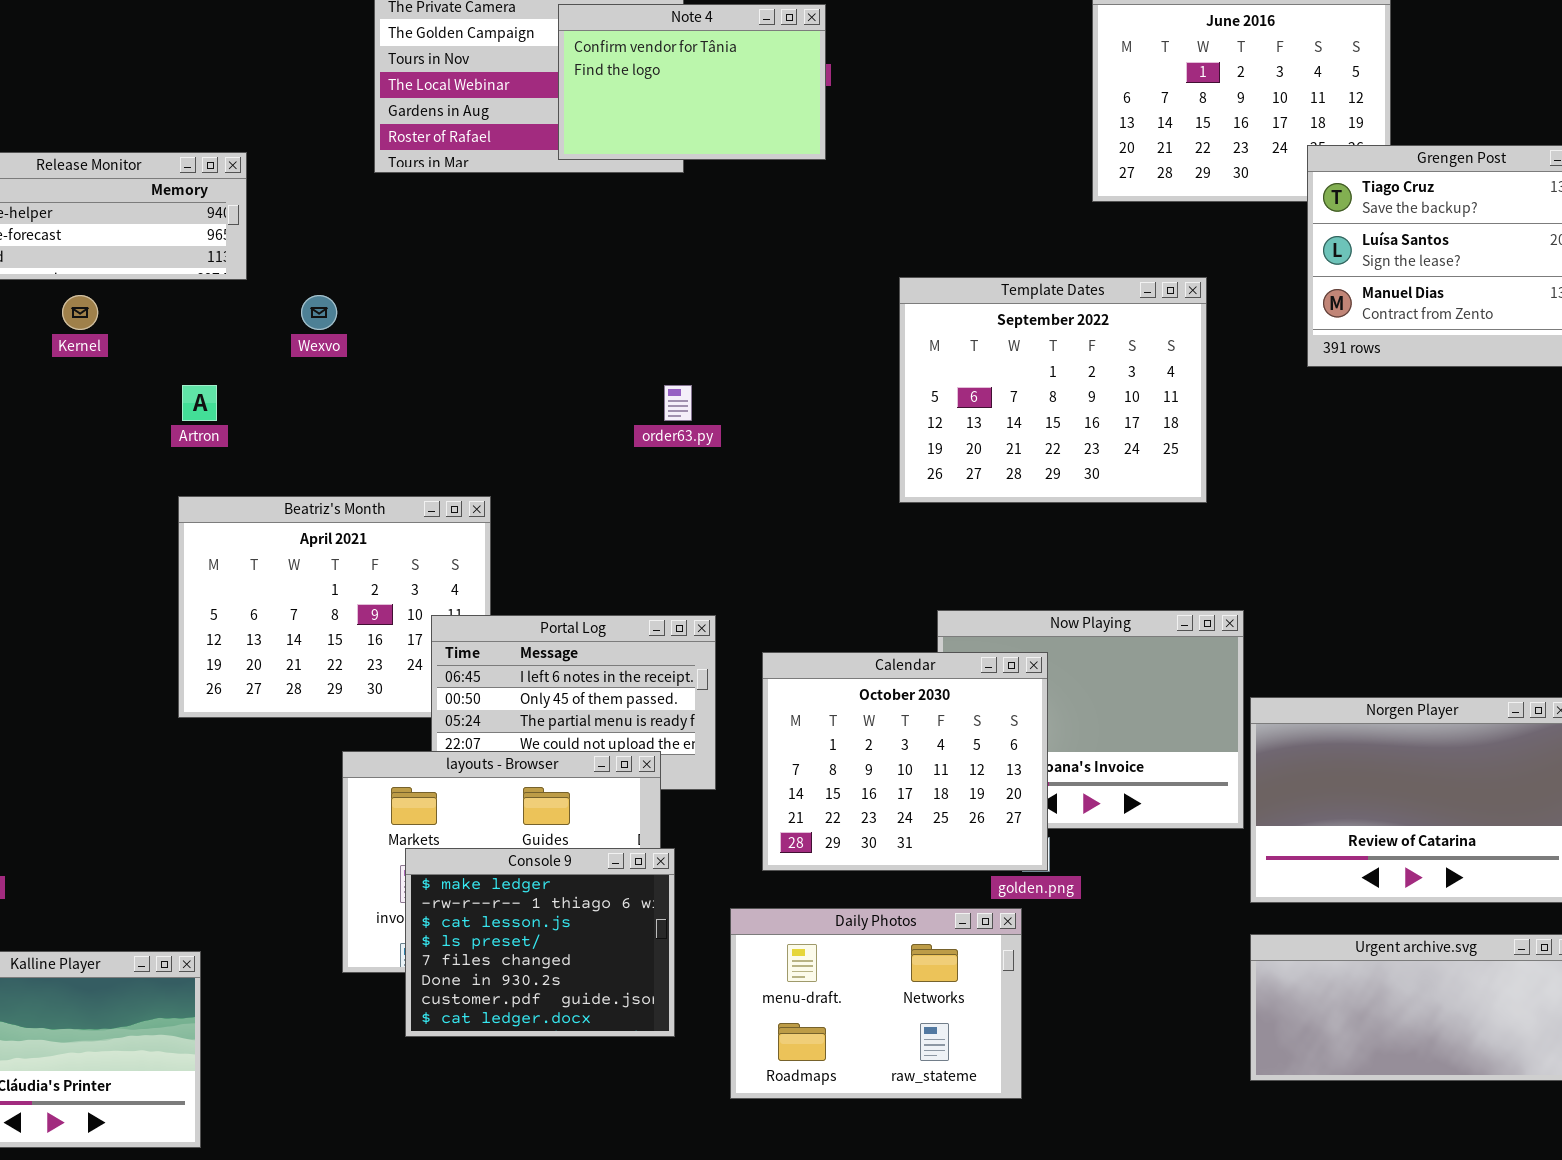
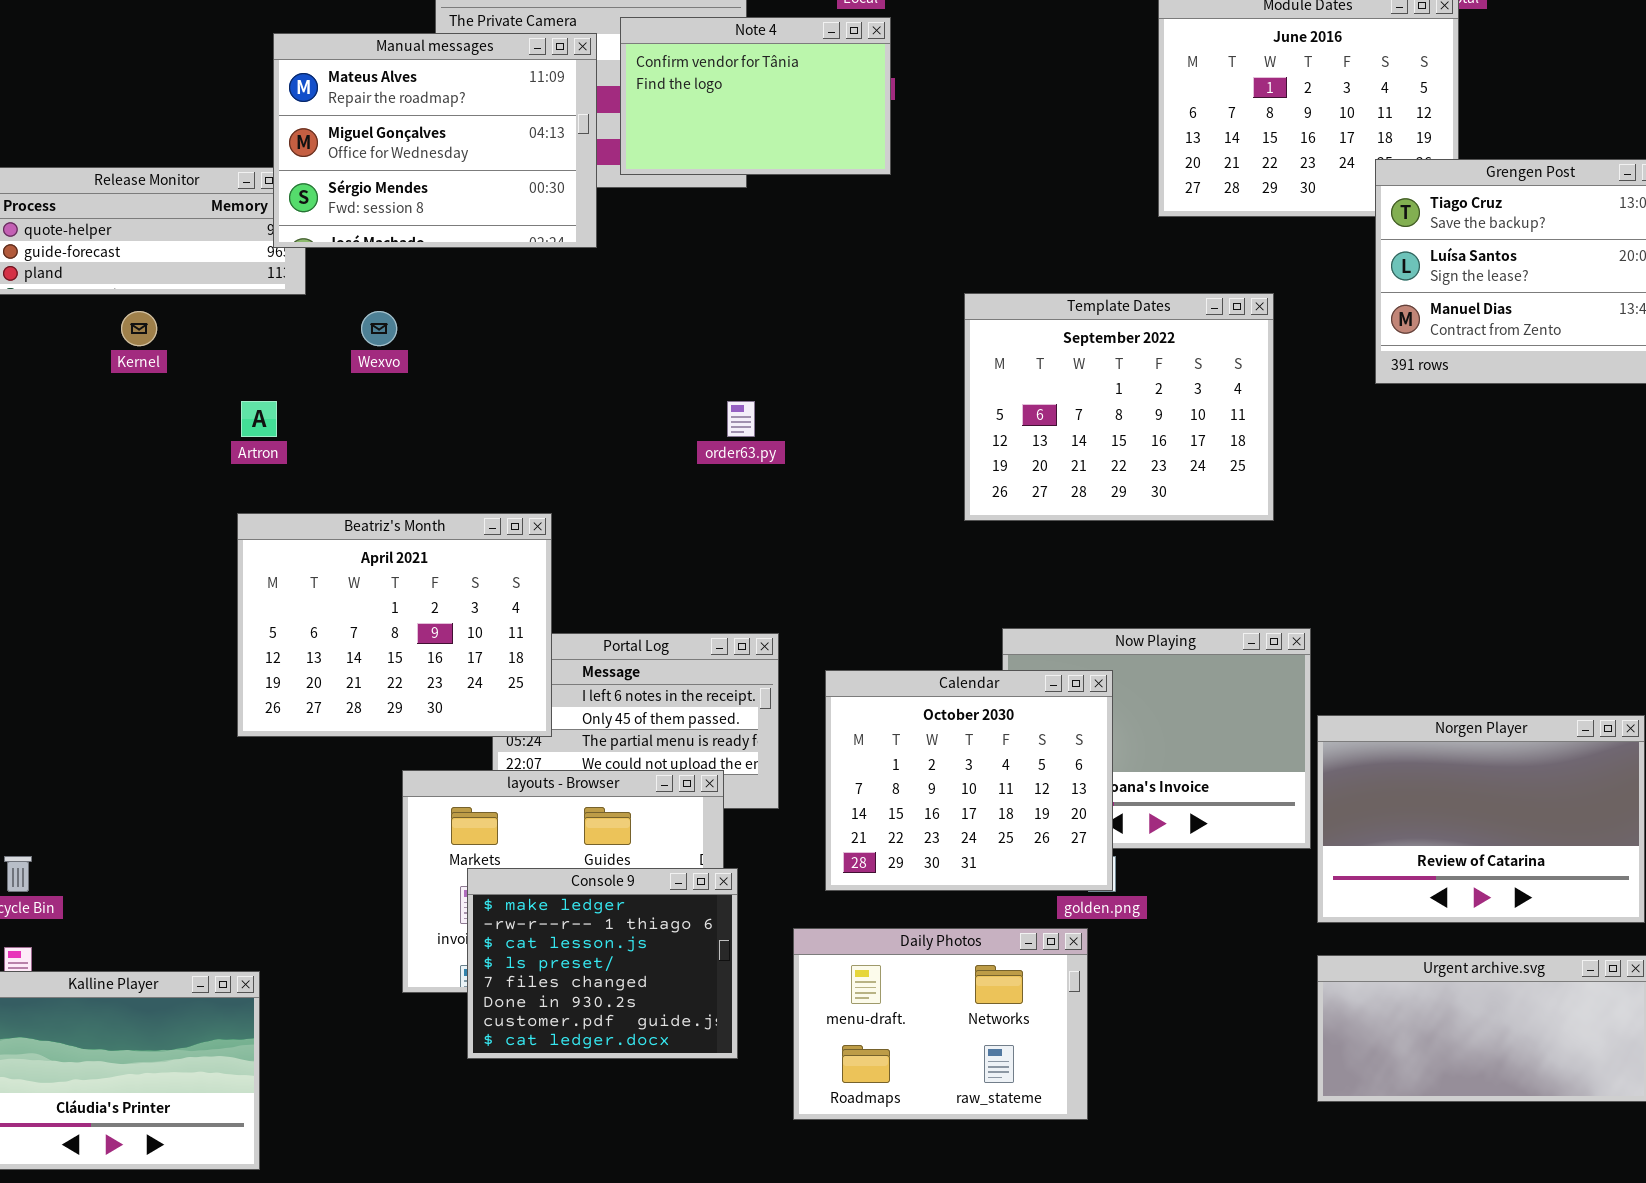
Manual messages: none -> [273,33,597,248], opened
Beatriz's Month: [178,496,491,718] -> [237,513,552,737], raised

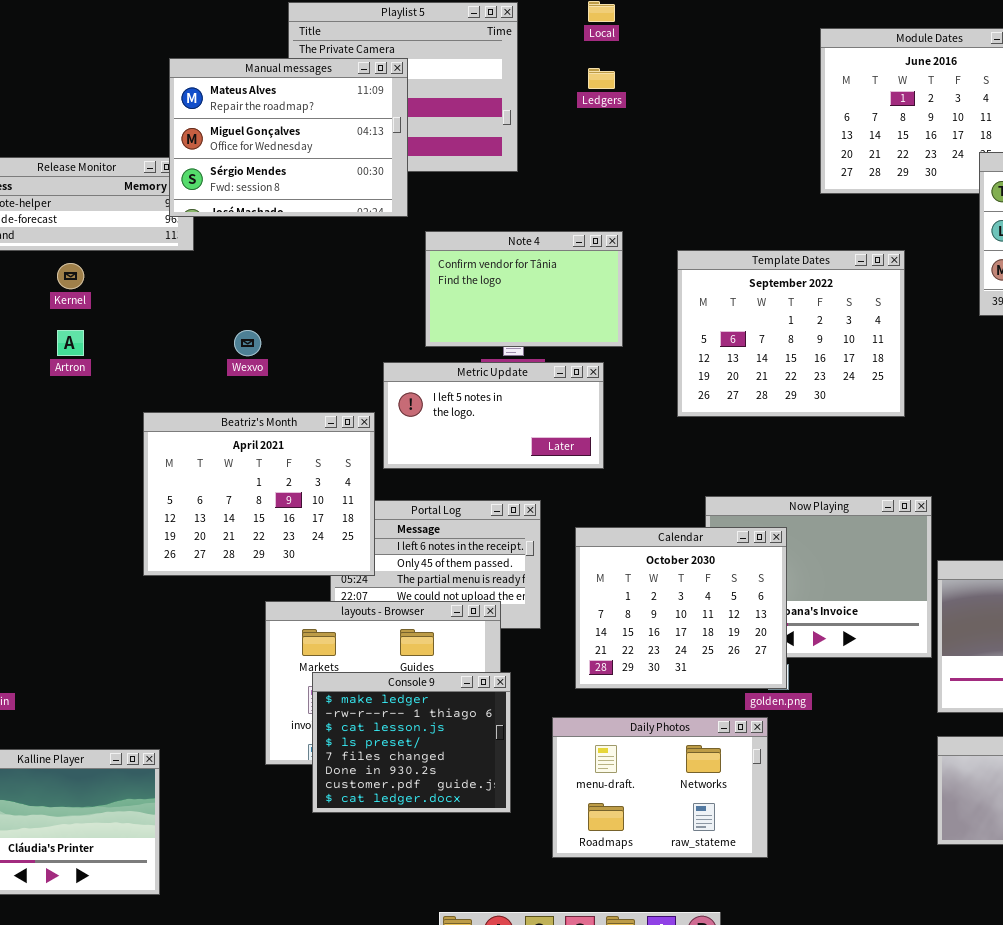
Note 4: [620,17,891,175] -> [425,231,623,347], moved
Wexvo: [361,311,397,346] -> [234,330,261,356], moved
Artron: [241,401,277,437] -> [57,330,84,356], moved
Metric Update: none -> [383,362,604,469], opened

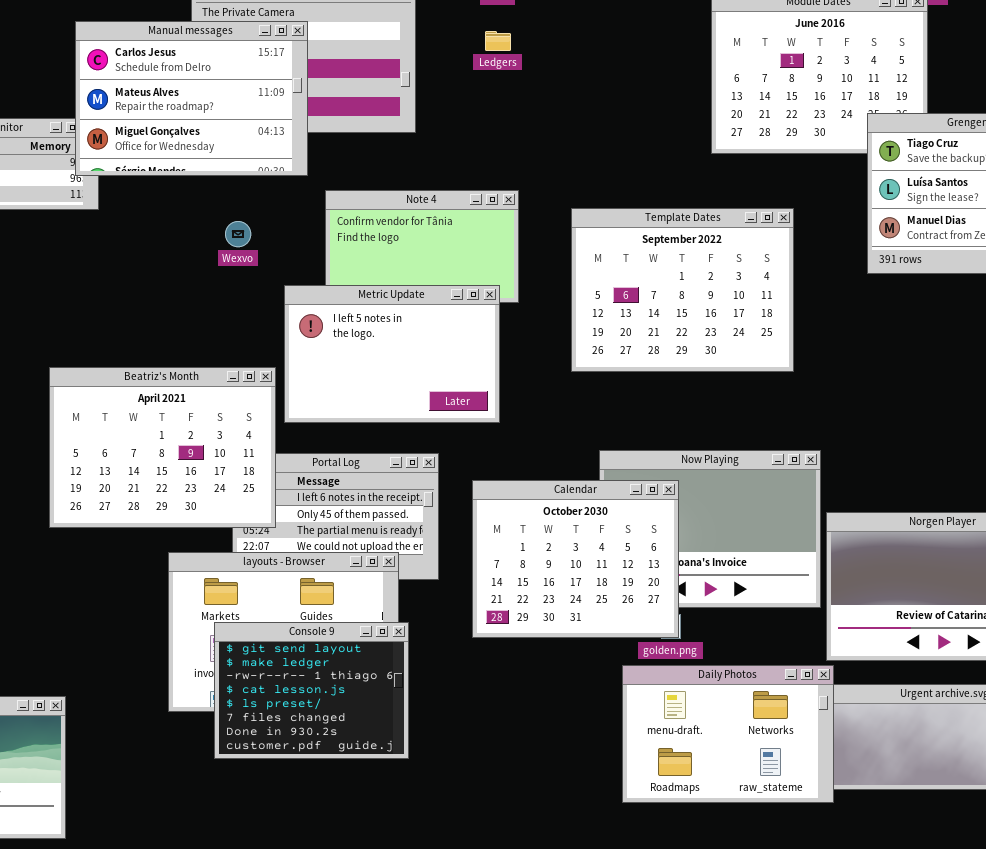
Manual messages: [169,58,408,217] -> [75,21,308,176], scrolled up 1 row
Wexvo: [234,330,261,356] -> [225,221,251,247], moved
Metric Update: [383,362,604,469] -> [284,285,500,423], resized
Console 9: [312,672,511,813] -> [214,622,409,759], scrolled up 1 row
Daily Photos: [552,717,768,858] -> [622,665,834,803], moved

